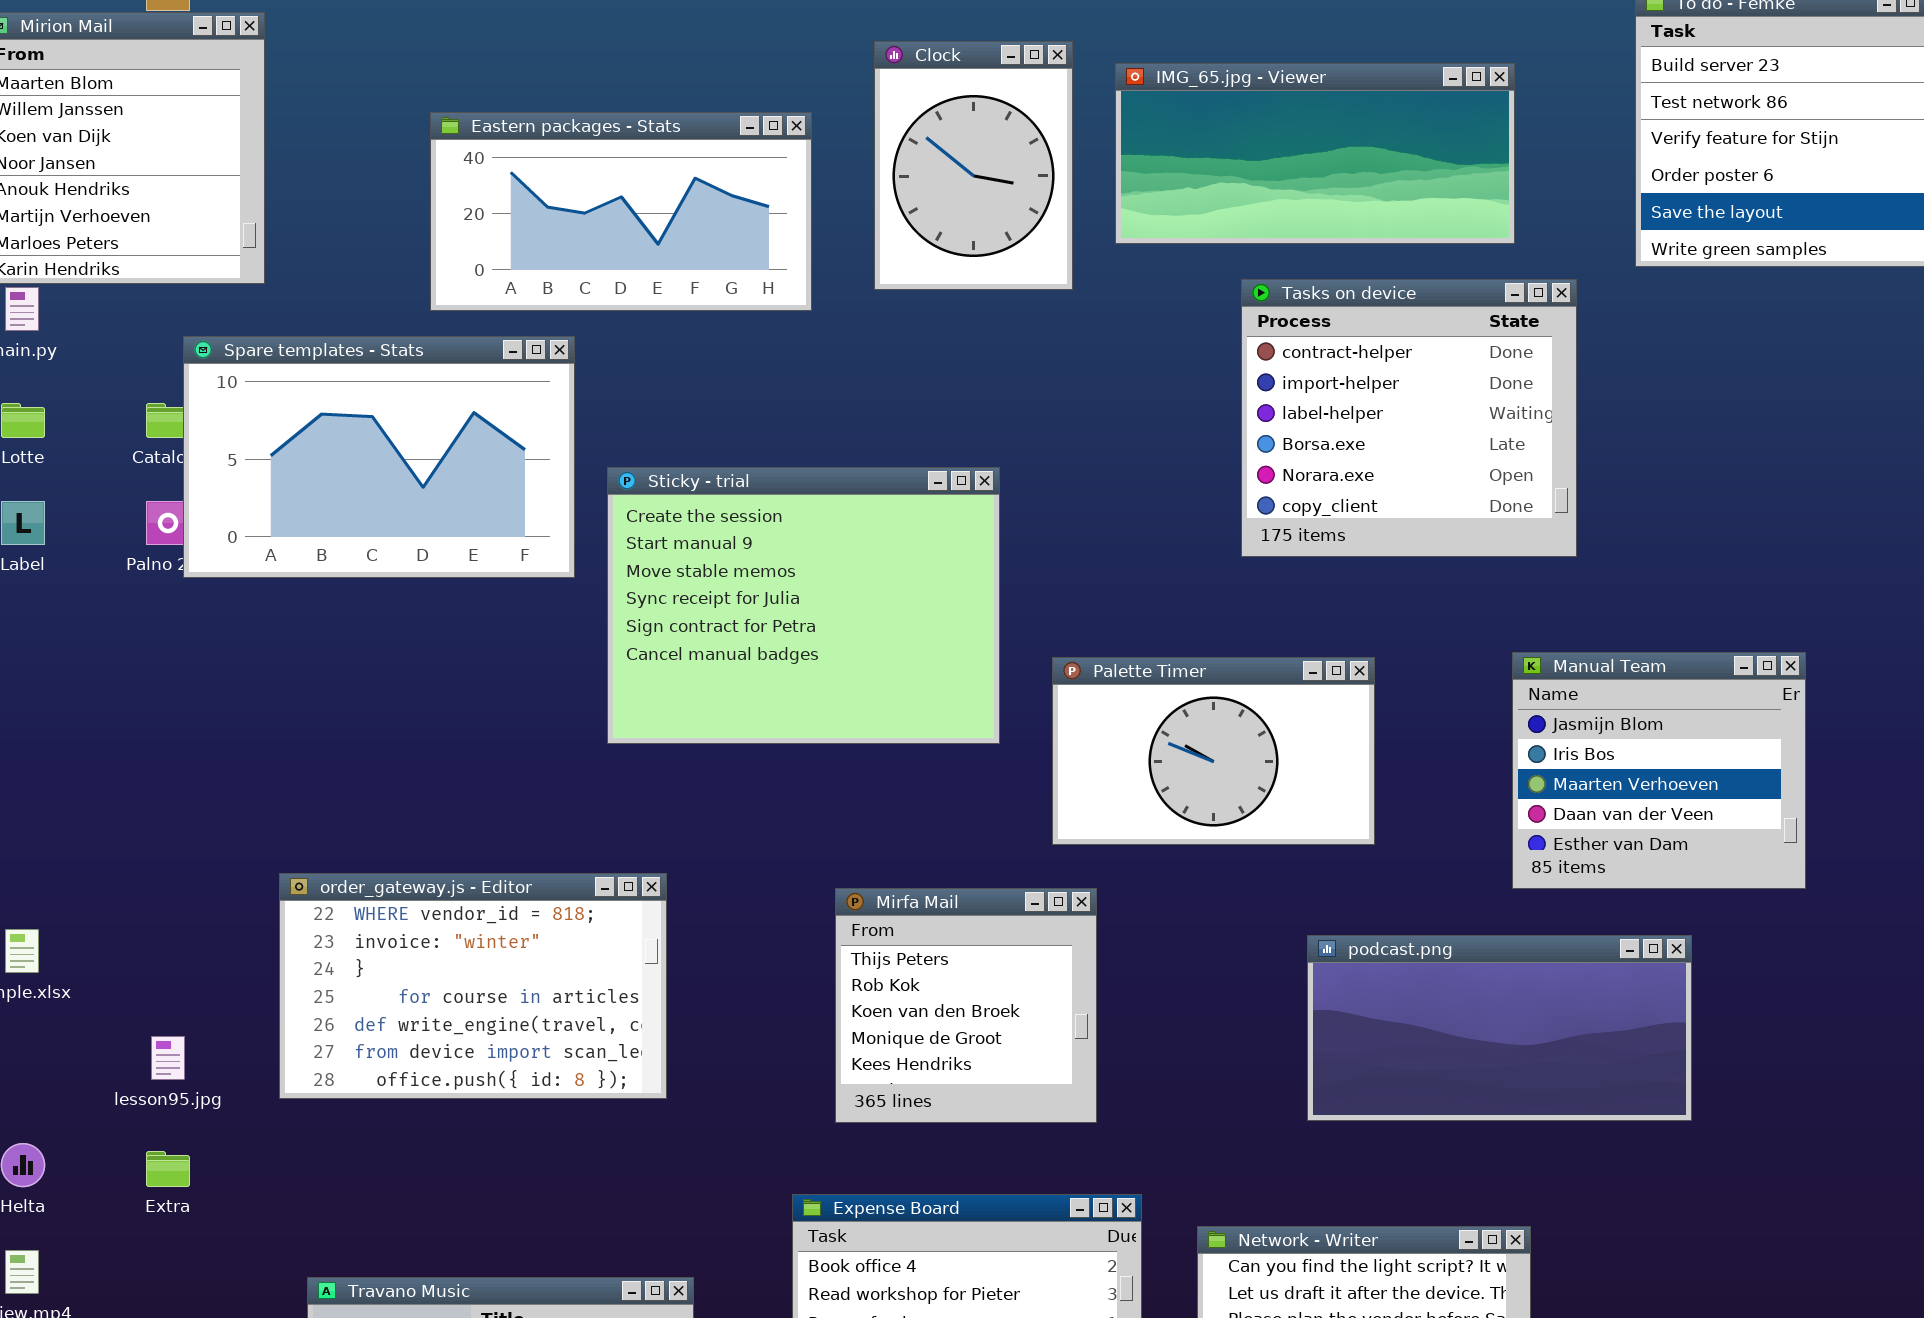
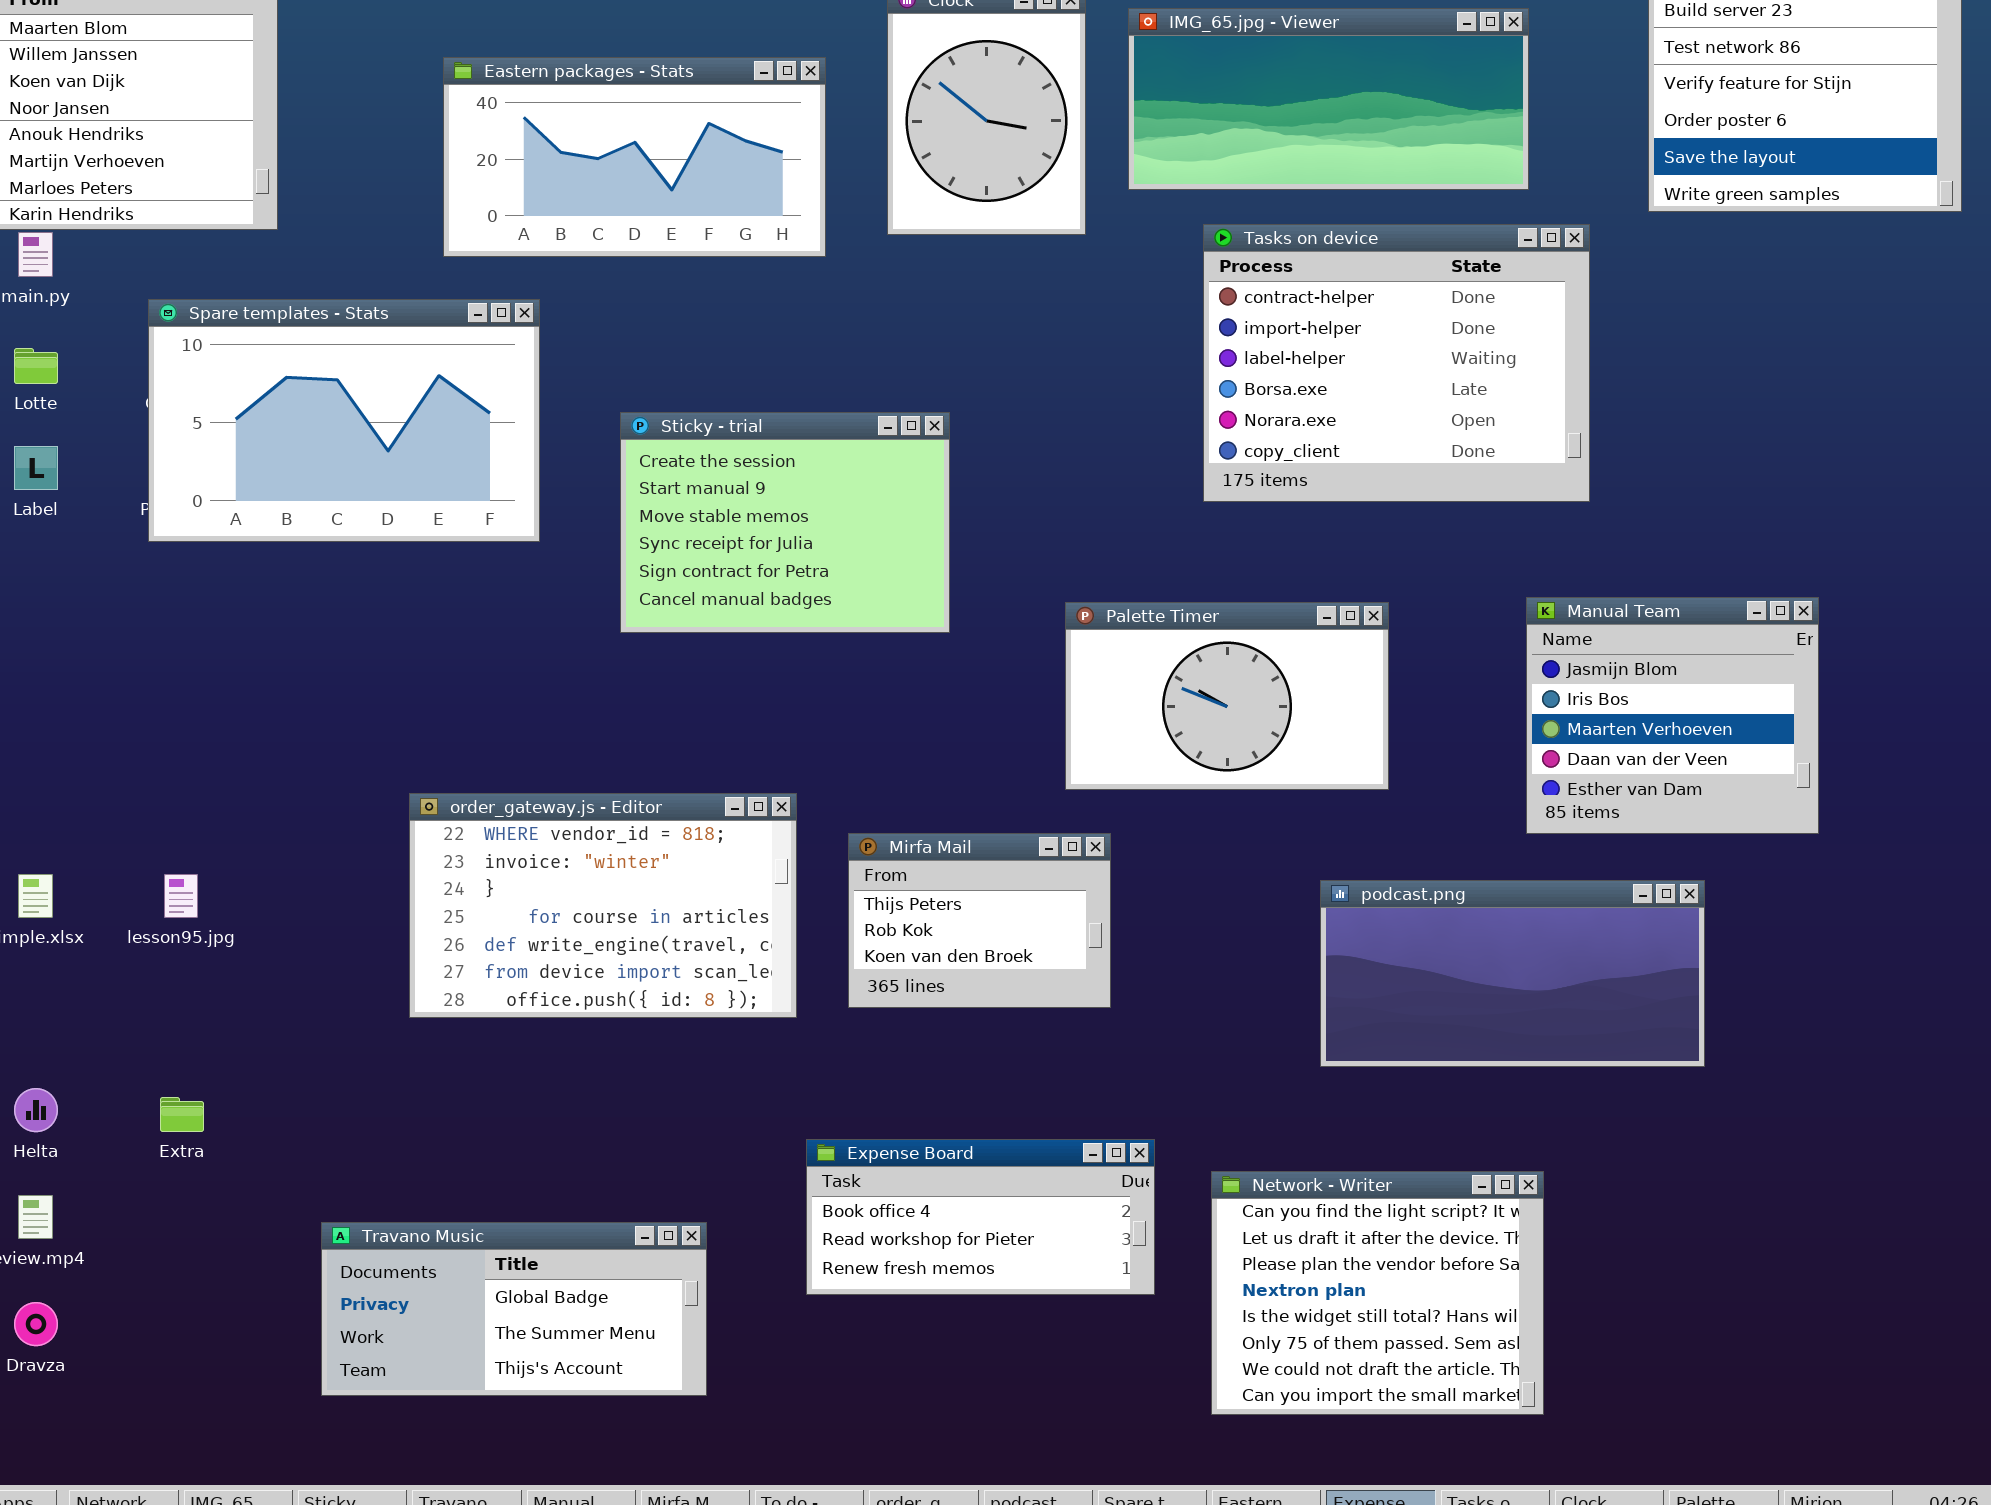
Tasks on device: [1241,279,1577,557] -> [1203,224,1590,502], resized
Spare templates - Stats: [183,336,575,578] -> [148,299,540,542], moved
Sticky - trial: [607,467,1000,744] -> [620,412,950,633], resized
order_gateway.js - Editor: [279,873,667,1099] -> [409,793,797,1018], moved
Mirfa Mail: [835,888,1097,1123] -> [848,833,1111,1008], resized
lesson95.jpg: [151,1036,185,1080] -> [164,874,198,918], moved

